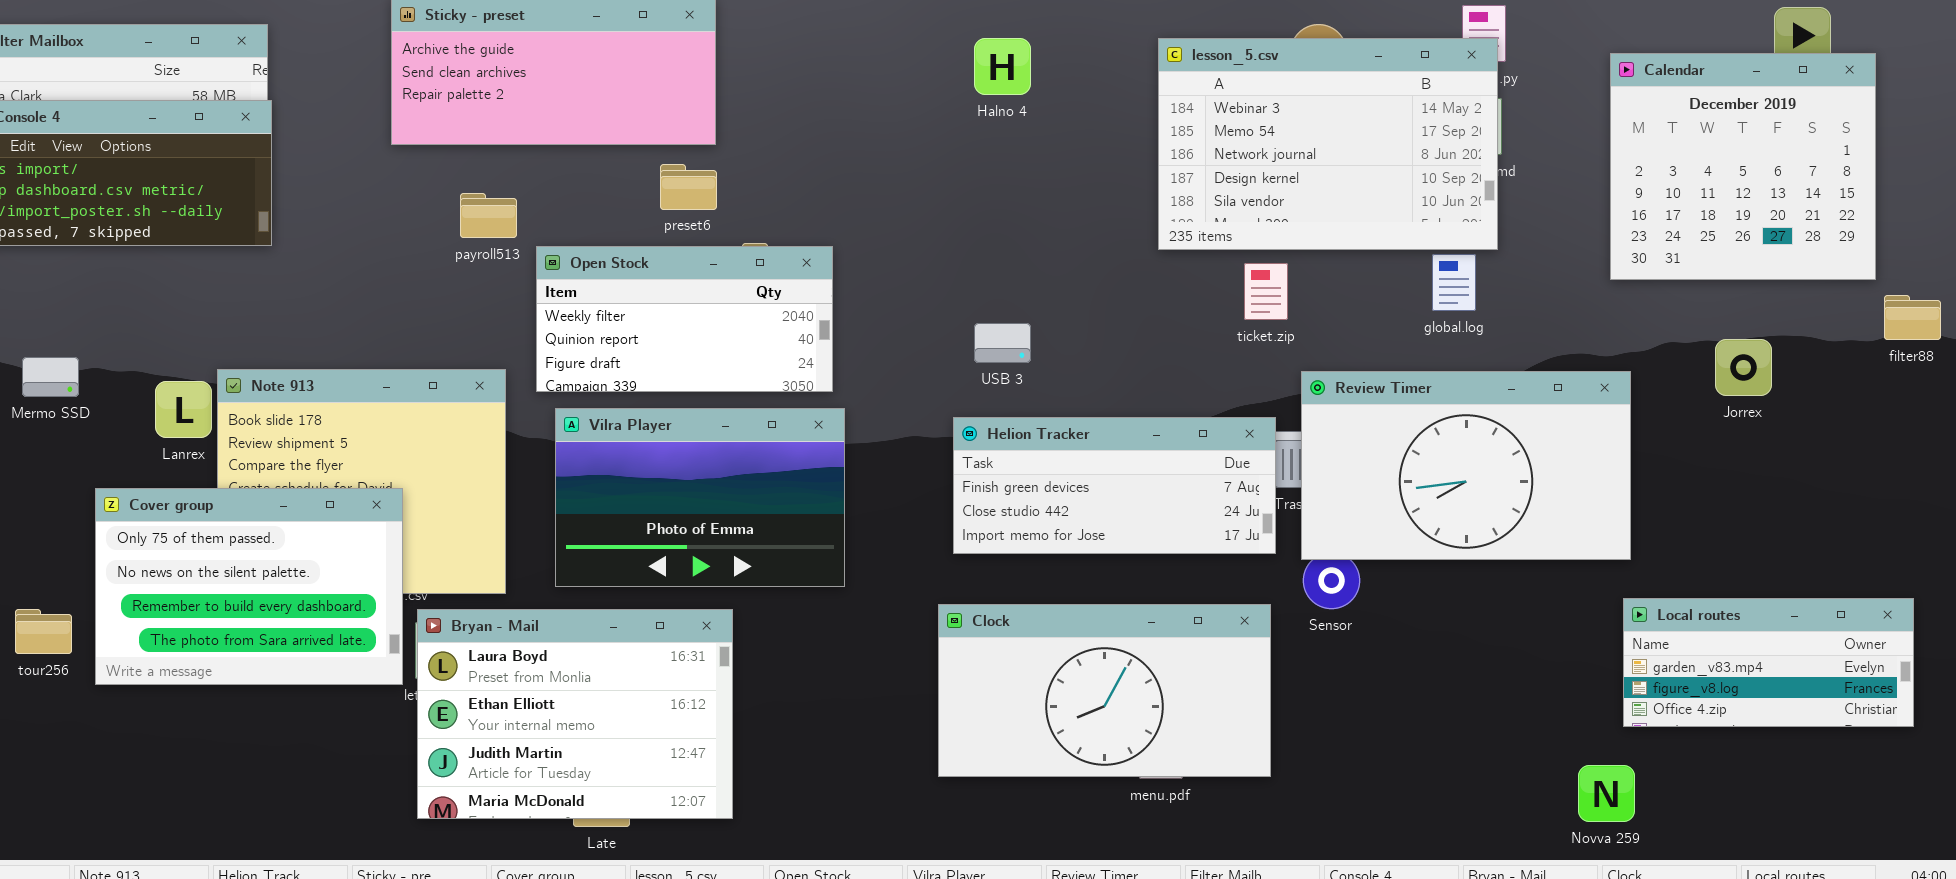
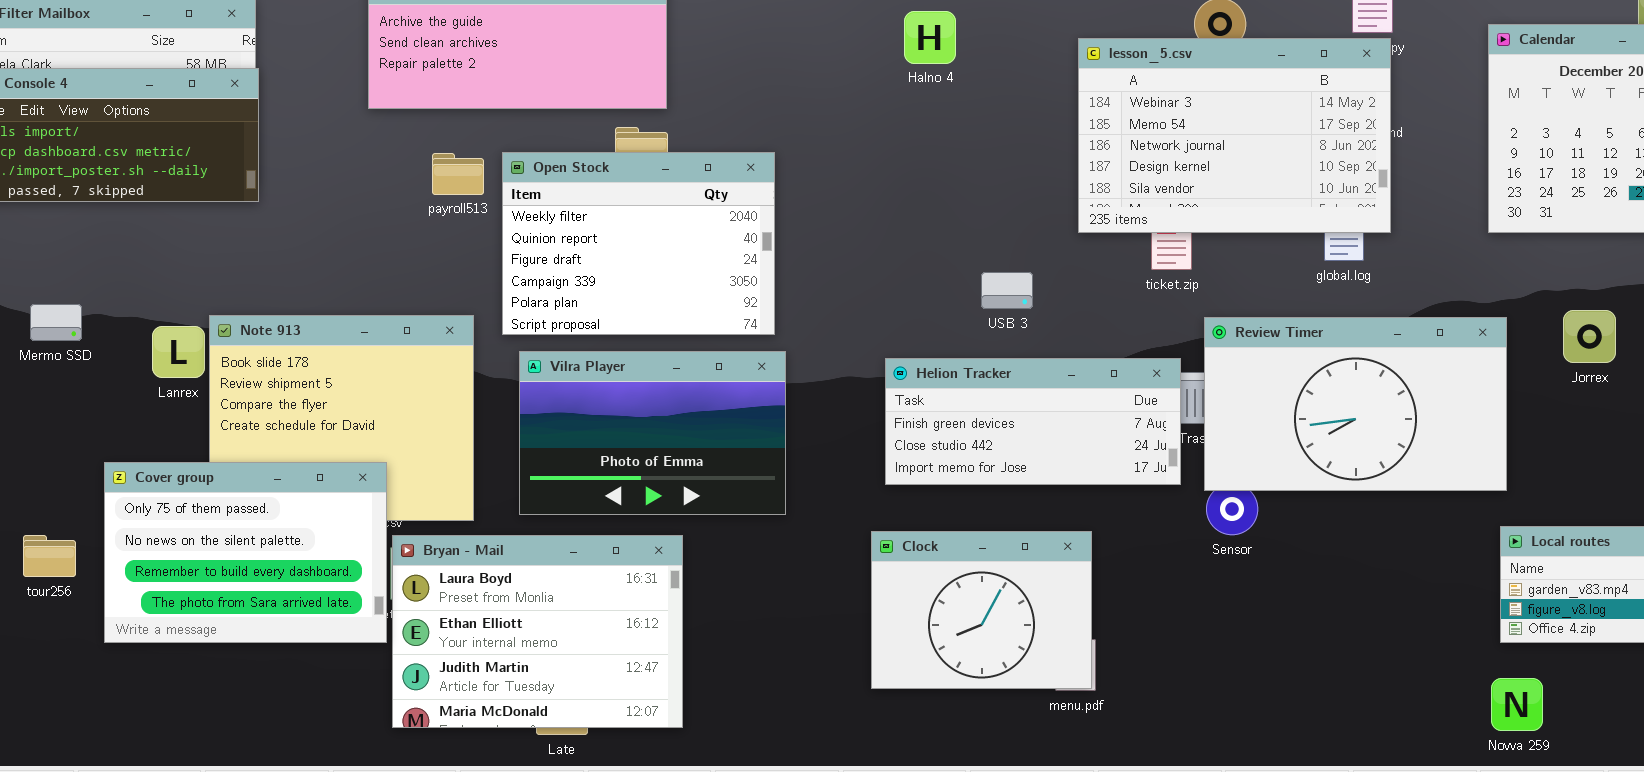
lesson_5.csv: [1158,38,1498,250] -> [1078,38,1391,233], moved
Open Stock: [536,246,833,392] -> [502,152,775,335], resized
USB 3: [974,323,1031,363] -> [981,272,1033,309], moved
Jorrex: [1715,339,1772,396] -> [1563,310,1616,363], moved
Cover group: [95,488,403,685] -> [104,462,387,643], moved
Clock: [938,604,1271,777] -> [871,531,1092,689], resized
Novva 259: [1578,765,1635,822] -> [1491,678,1543,731], moved

